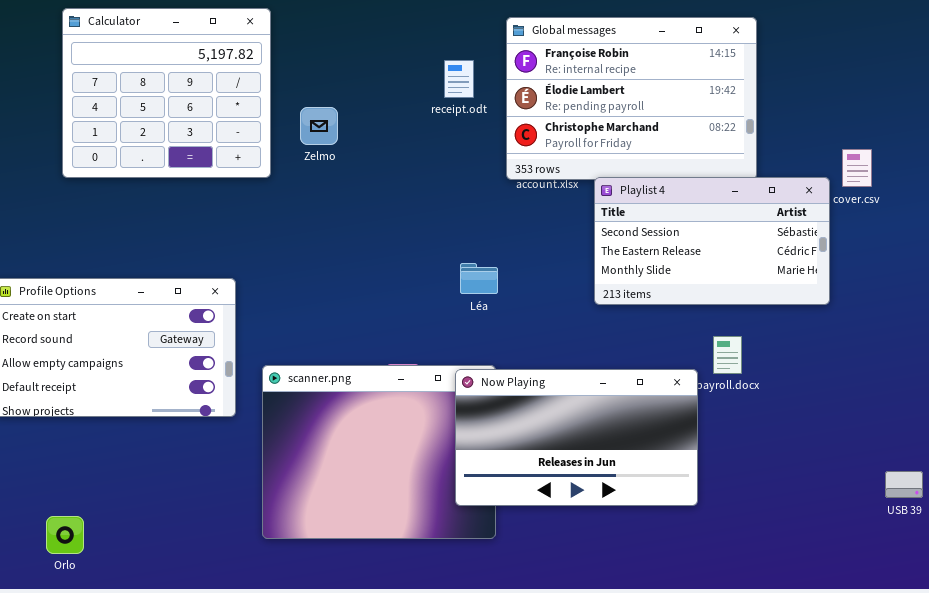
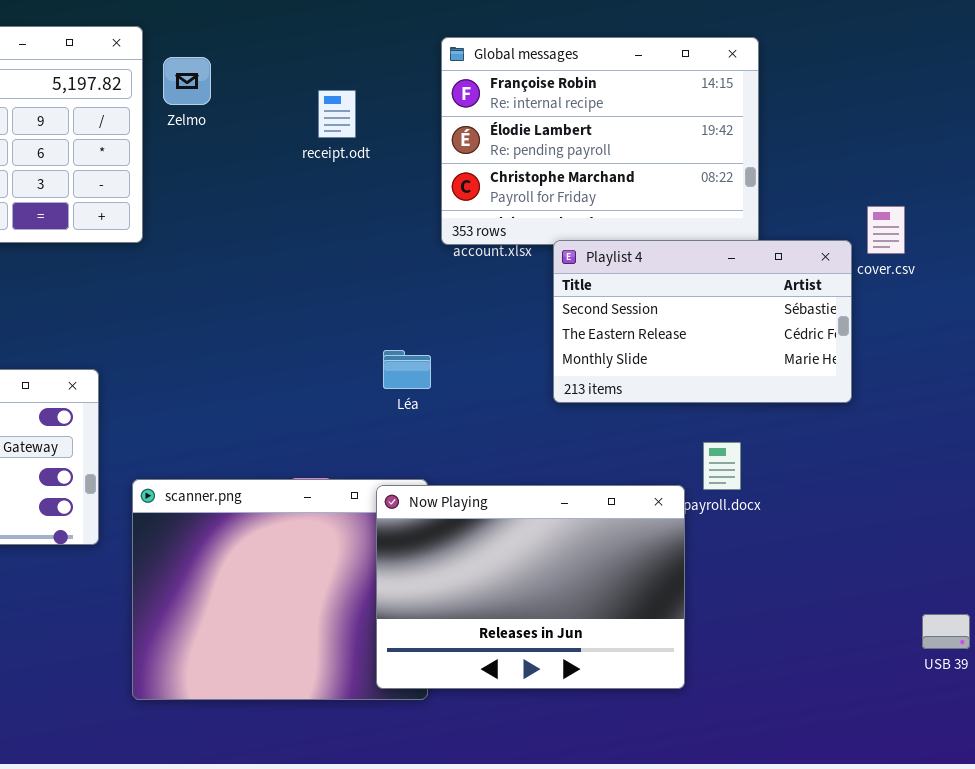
receipt.odt: [444,60,474,98] -> [318,90,356,138], moved
Zelmo: [300,107,338,145] -> [163,57,211,105], moved
Now Playing: [455,369,698,506] -> [376,485,685,689], resized

